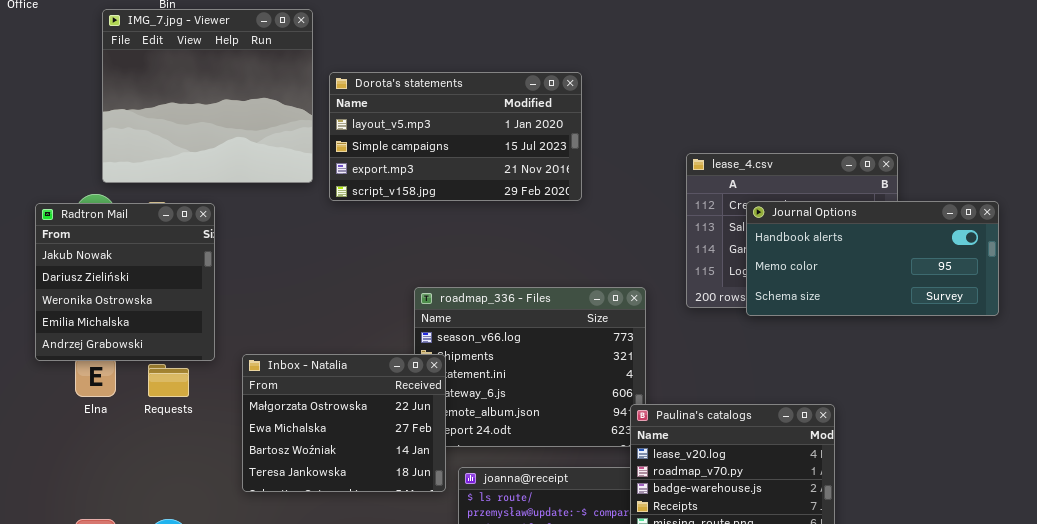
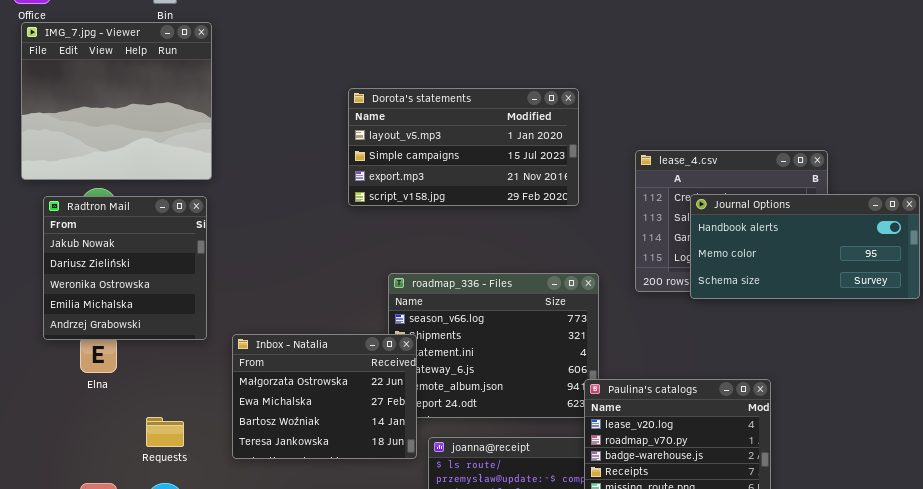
IMG_7.jpg - Viewer: [102,9,313,183] -> [21,22,212,180], moved
Dorota's statements: [329,72,582,201] -> [348,88,579,206], moved
Requests: [148,364,189,397] -> [146,417,184,447], moved

